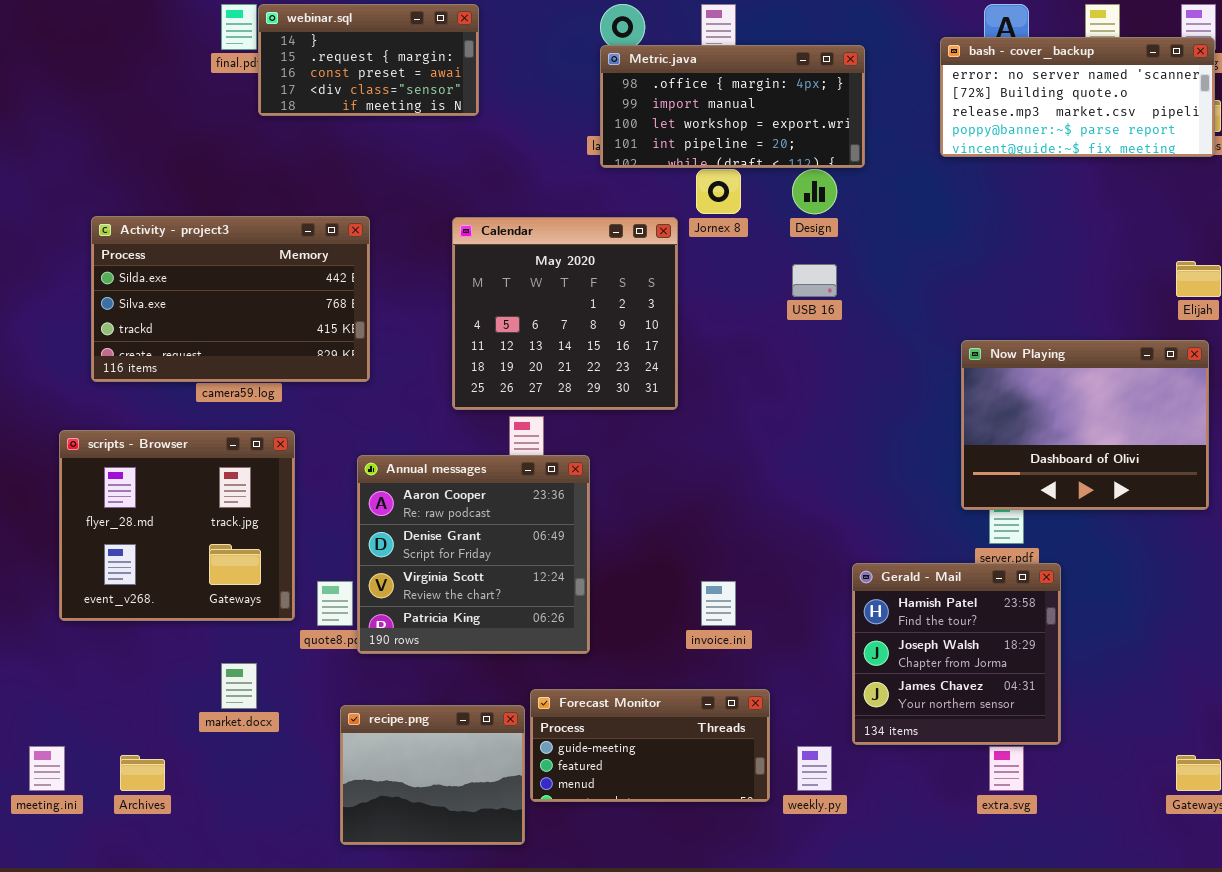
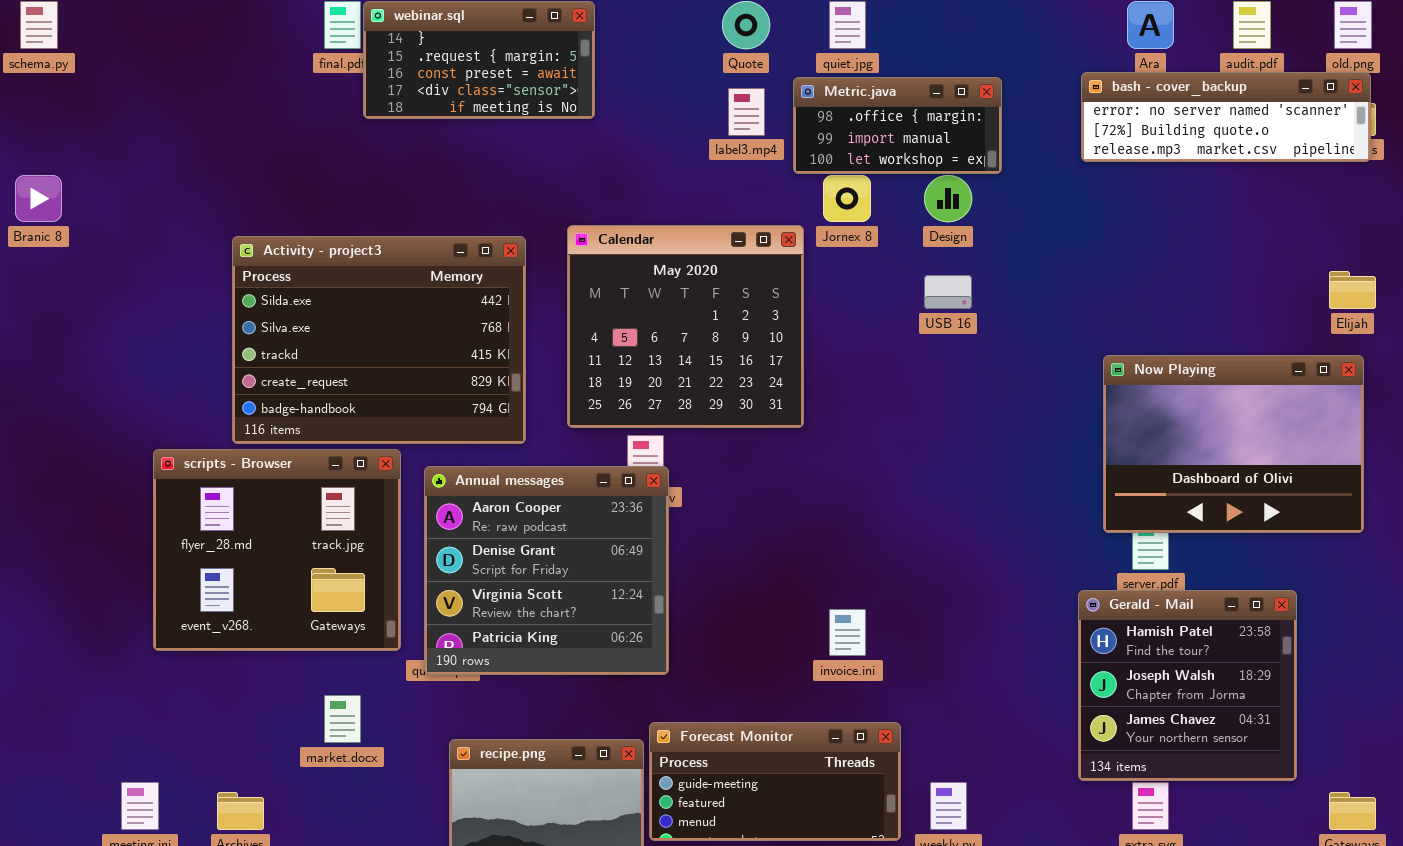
bash - cover_backup: [940,37,1215,157] -> [1081,72,1371,162], resized
Metric.java: [600,45,865,168] -> [793,77,1002,174], resized
Activity - project3: [91,216,370,382] -> [232,236,526,444], moved, resized
Annual messages: [357,455,590,654] -> [424,466,669,675], moved
Gerald - Mail: [852,563,1061,745] -> [1078,590,1297,781], moved

